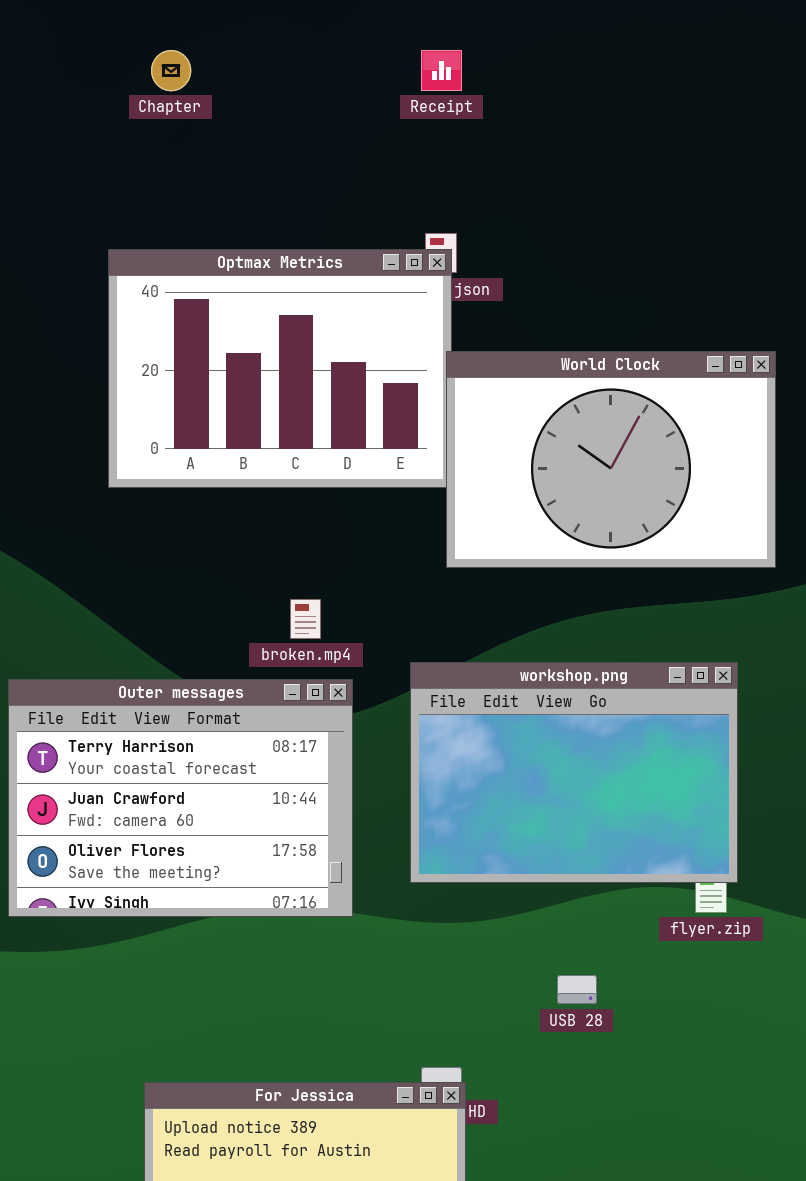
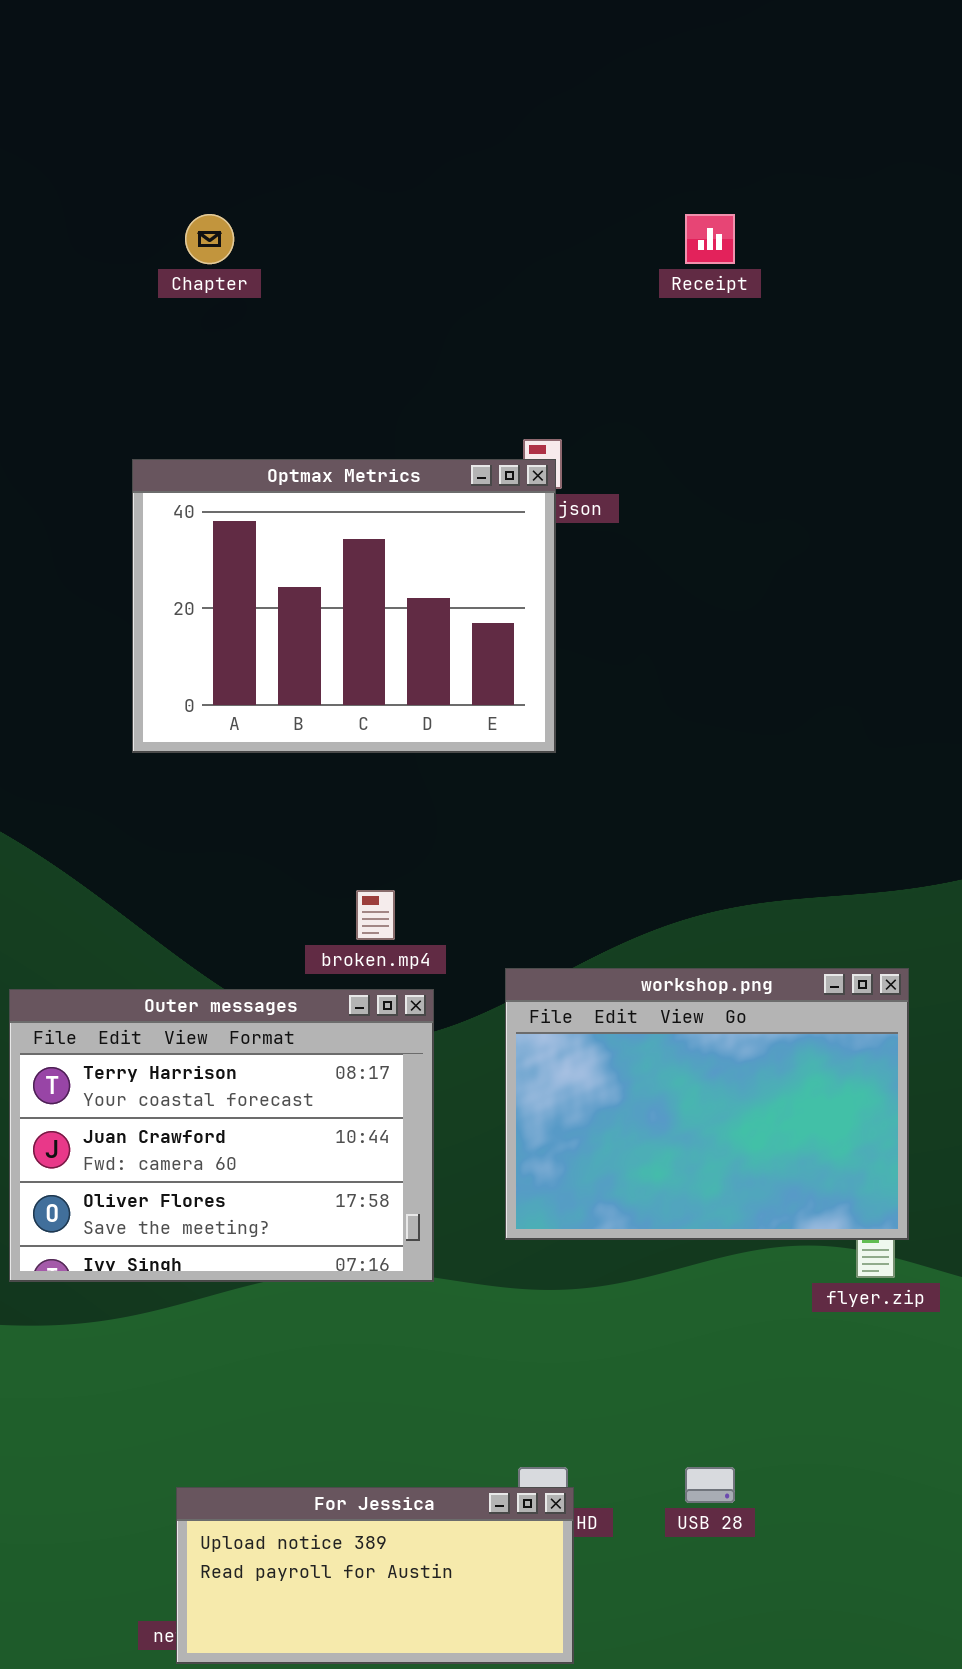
Receipt: [421,50,462,91] -> [685,214,735,264], moved
World Clock: [446,351,776,568] -> none, closed
USB 28: [557,975,597,1004] -> [685,1467,735,1503], moved

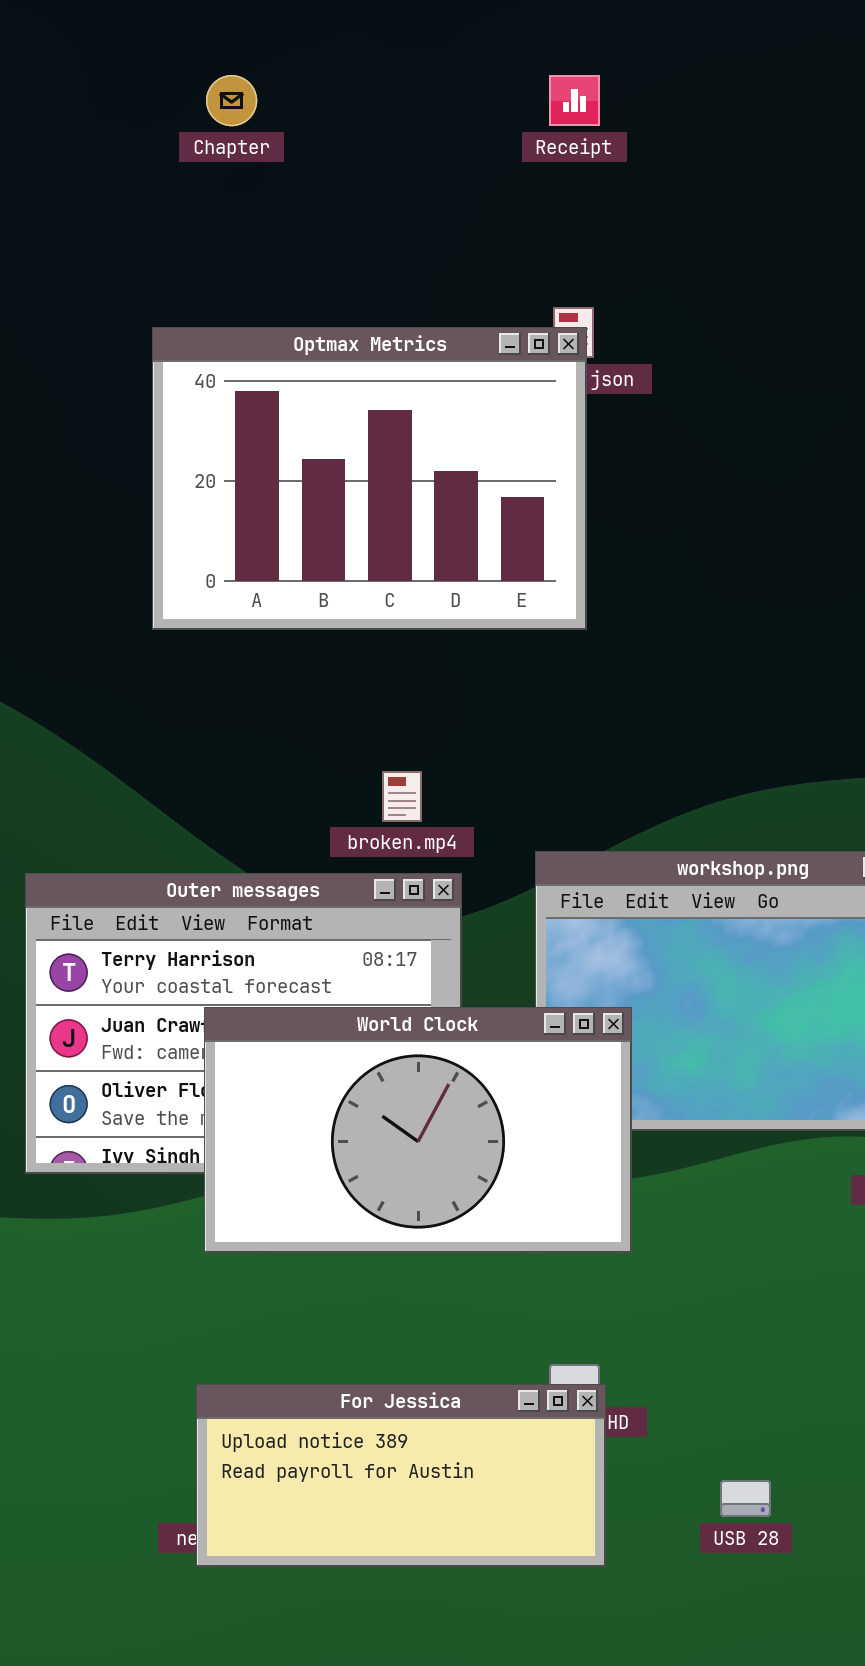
Receipt: [685,214,735,264] -> [549,75,600,126], moved
World Clock: none -> [204,1007,632,1253], opened
USB 28: [685,1467,735,1503] -> [720,1480,771,1517], moved

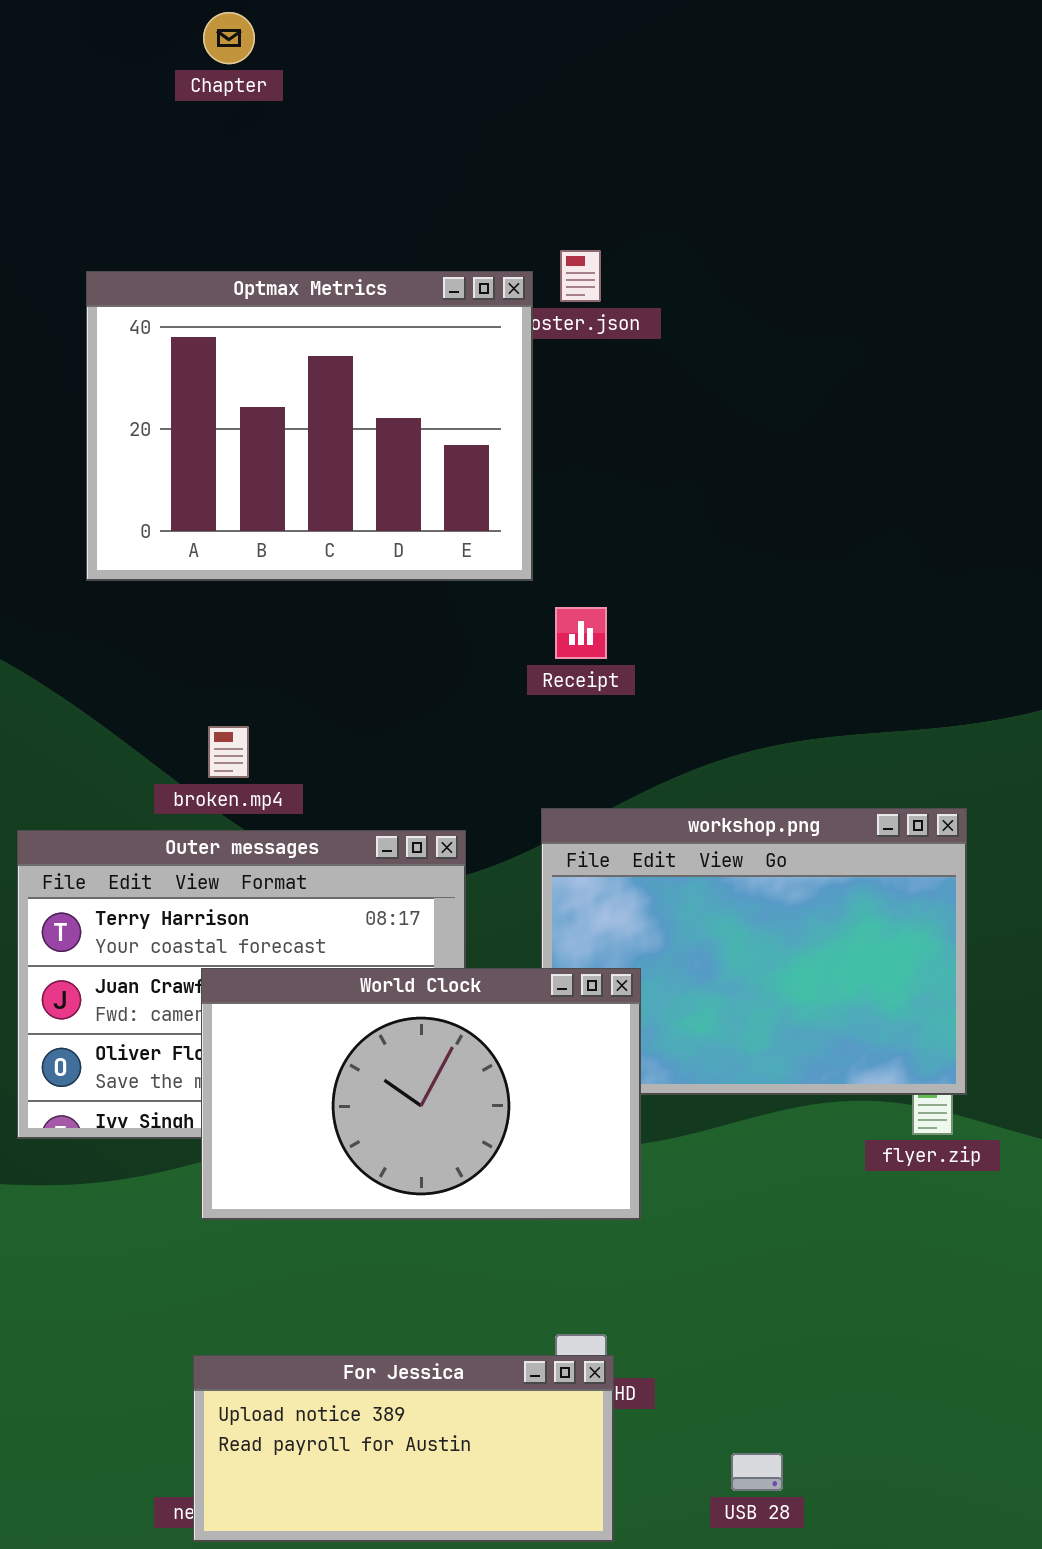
Receipt: [549,75,600,126] -> [555,607,607,659], moved
Optmax Metrics: [152,327,587,630] -> [86,271,533,581], moved
broken.mp4: [382,771,422,822] -> [208,726,249,778], moved

